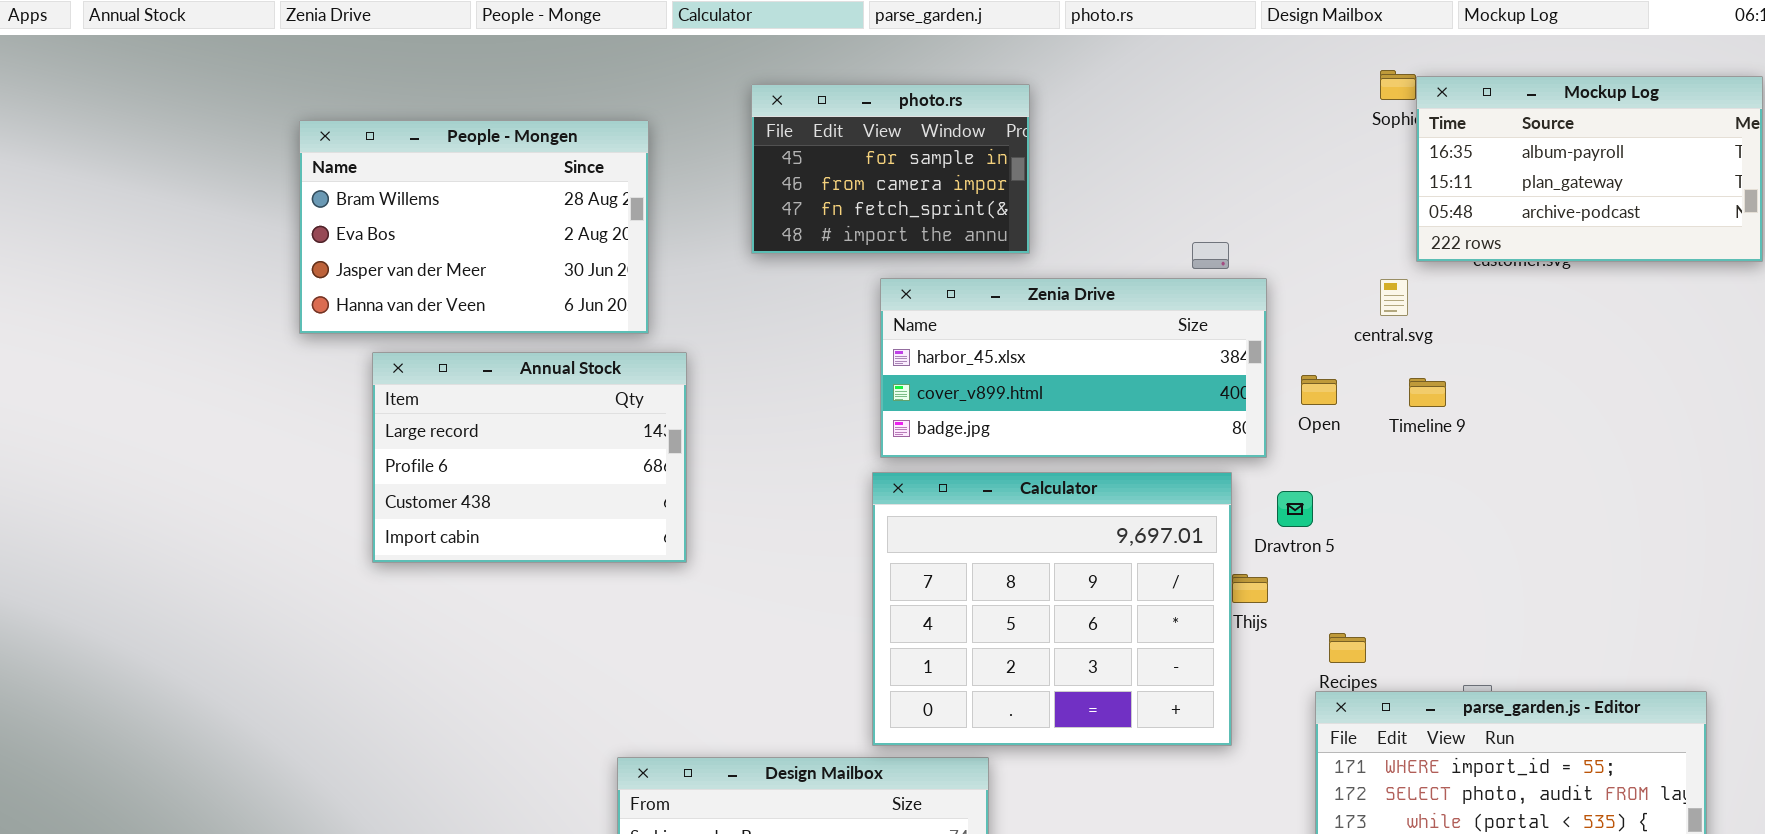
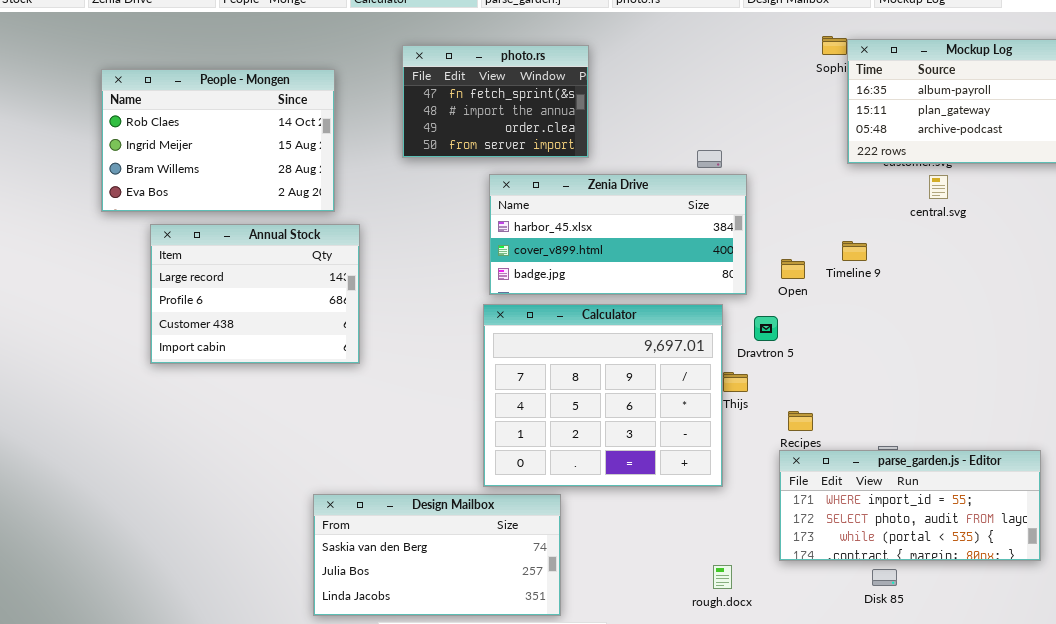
photo.rs: [751,84,1030,254] -> [402,45,589,158], scrolled down 2 rows
People - Mongen: [299,120,649,334] -> [101,69,335,212], scrolled up 2 rows
central.svg: [1380,279,1408,316] -> [929,175,948,199], moved
Open: [1301,375,1337,405] -> [781,259,805,279], moved

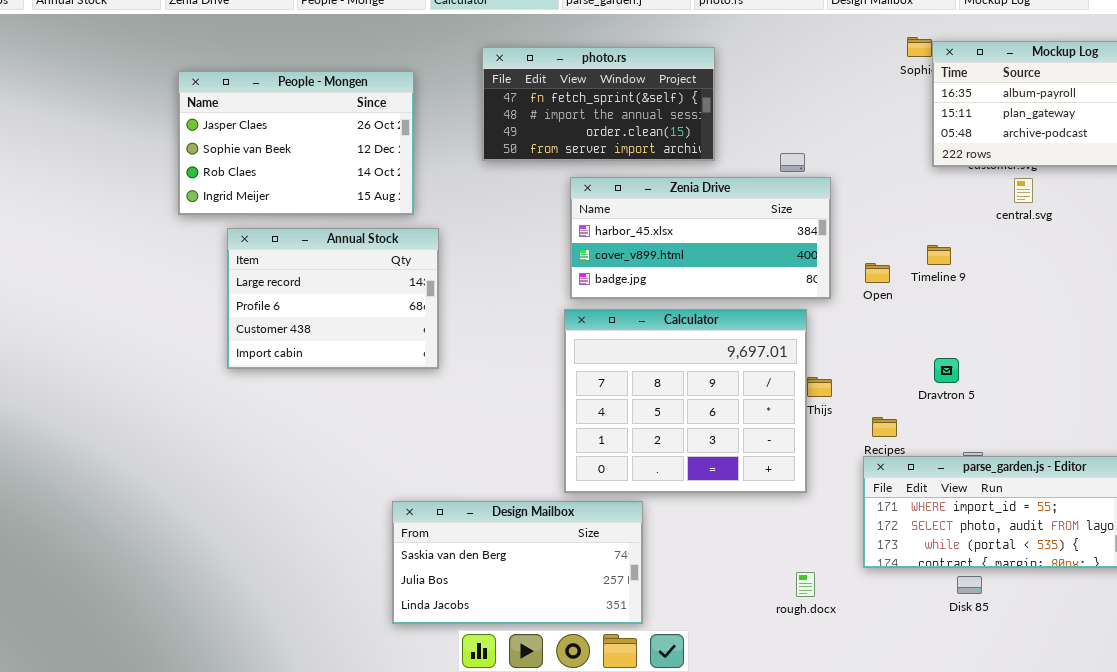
photo.rs: [402,45,589,158] -> [482,47,715,161], resized
People - Mongen: [101,69,335,212] -> [178,71,414,215], scrolled up 2 rows
Dravtron 5: [754,316,778,341] -> [934,358,959,383], moved

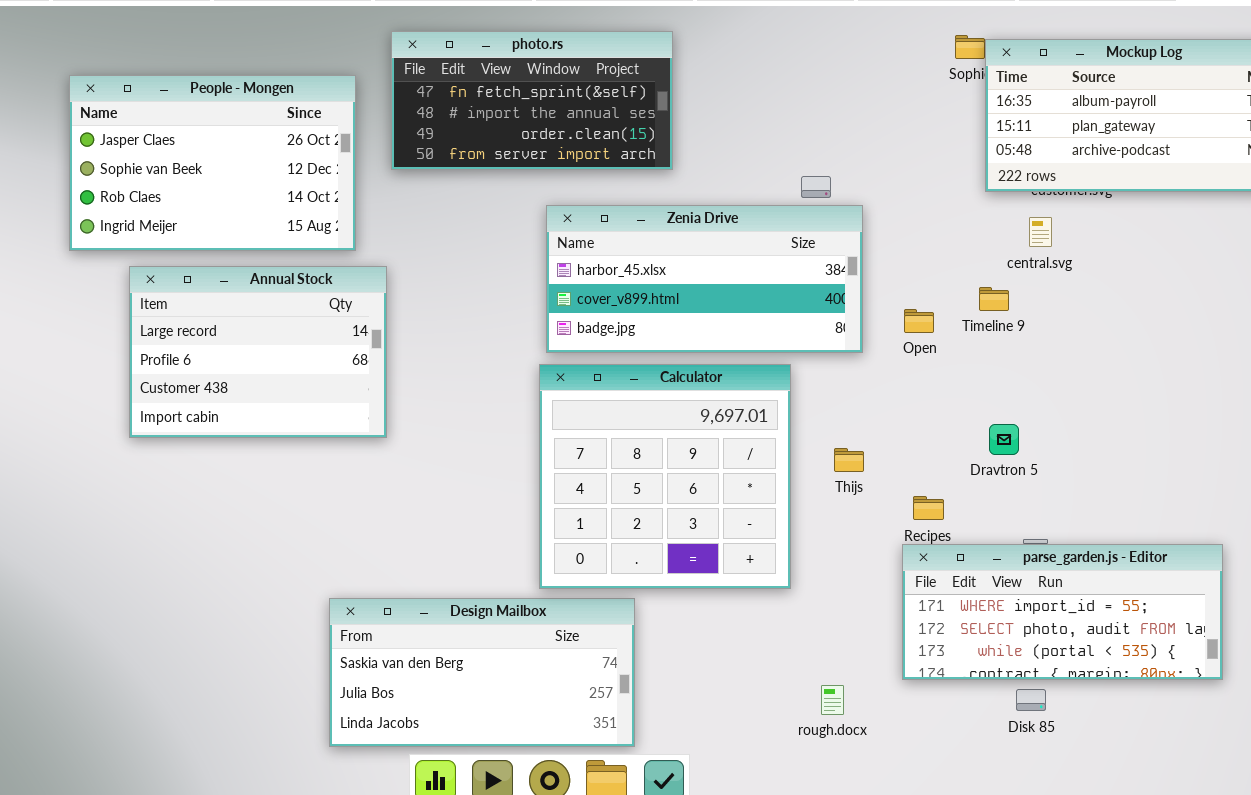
photo.rs: [482,47,715,161] -> [391,31,673,170], moved
central.svg: [1014,178,1033,203] -> [1029,217,1052,247], moved
Calculator: [564,309,807,493] -> [539,364,791,589], resized

